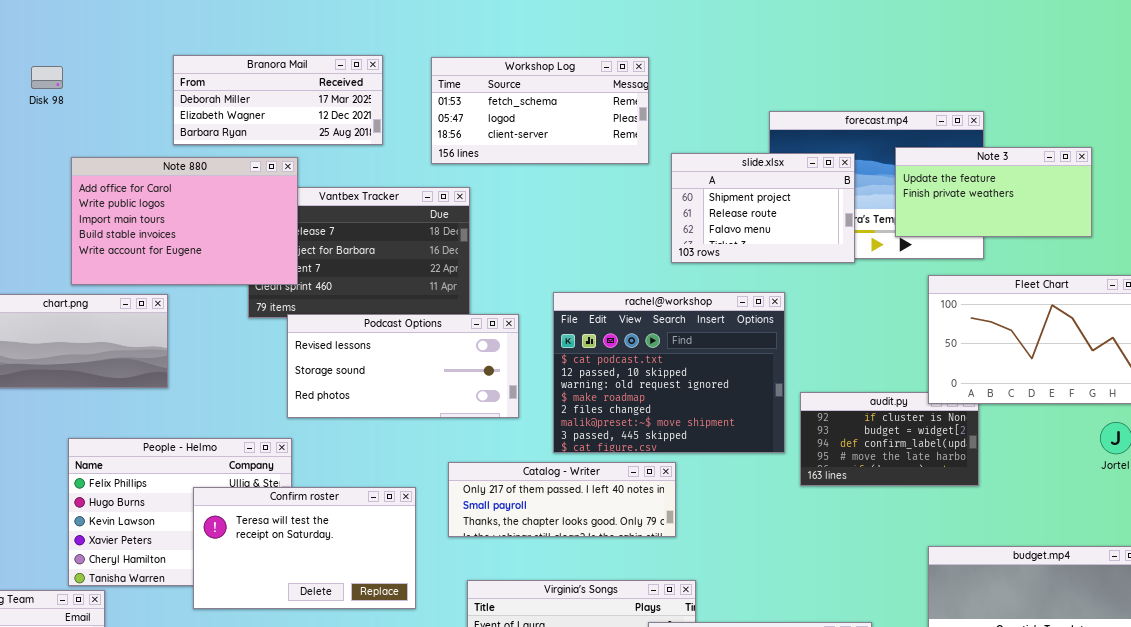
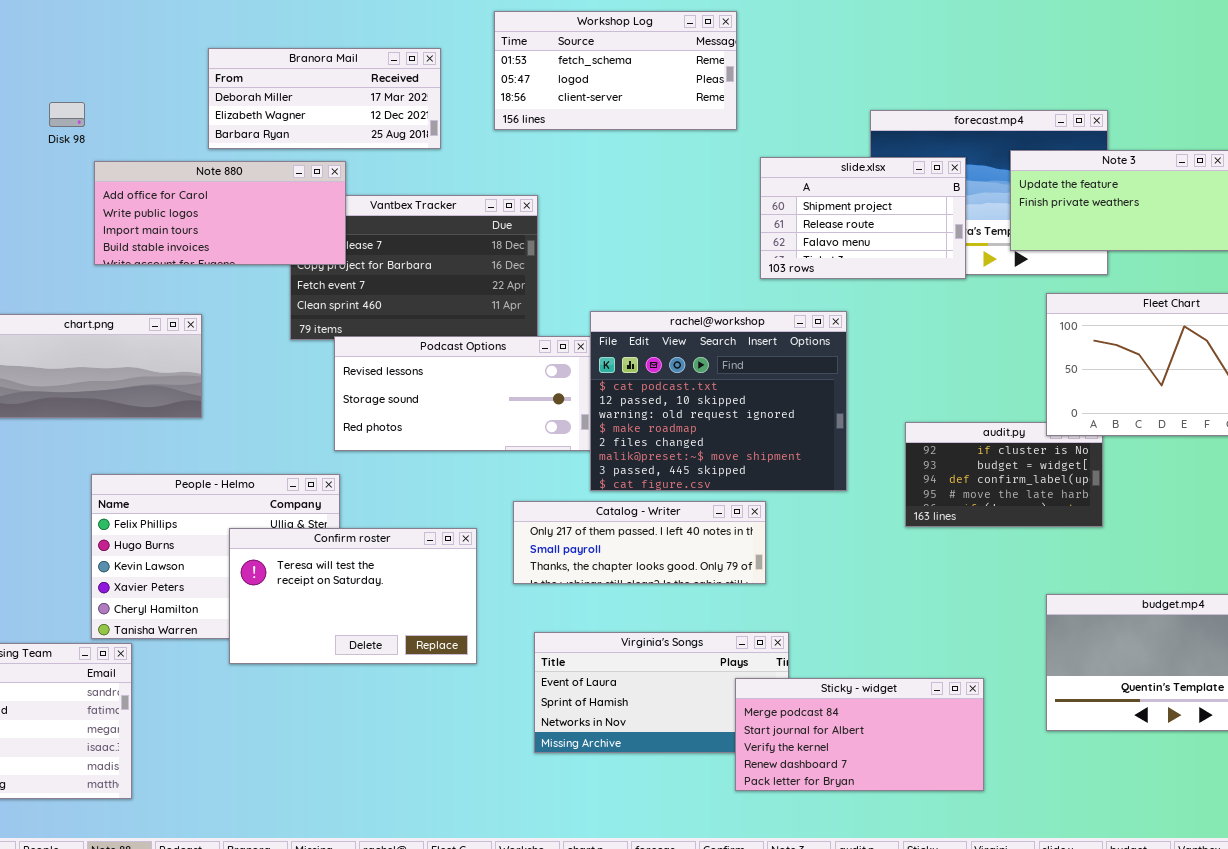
Workshop Log: [431,57,649,164] -> [494,11,737,130], moved
Disk 98: [31,66,63,89] -> [49,102,85,127], moved
Note 880: [71,157,298,285] -> [94,161,346,265], resized
rachel@workshop: [553,292,785,453] -> [590,311,847,491], moved

